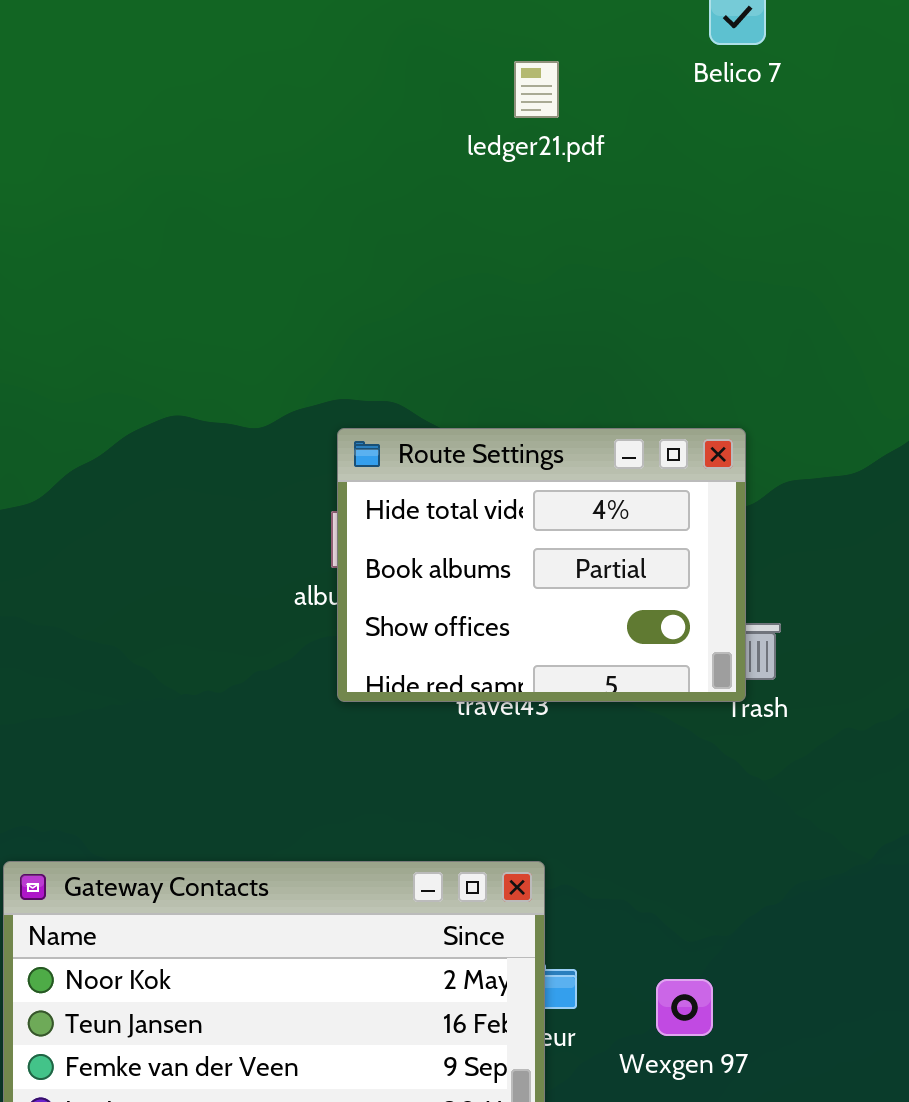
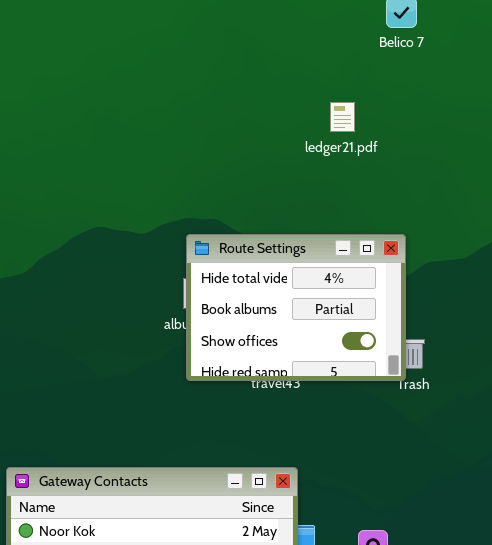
ledger21.pdf: [514,61,559,118] -> [330,102,355,132], moved

